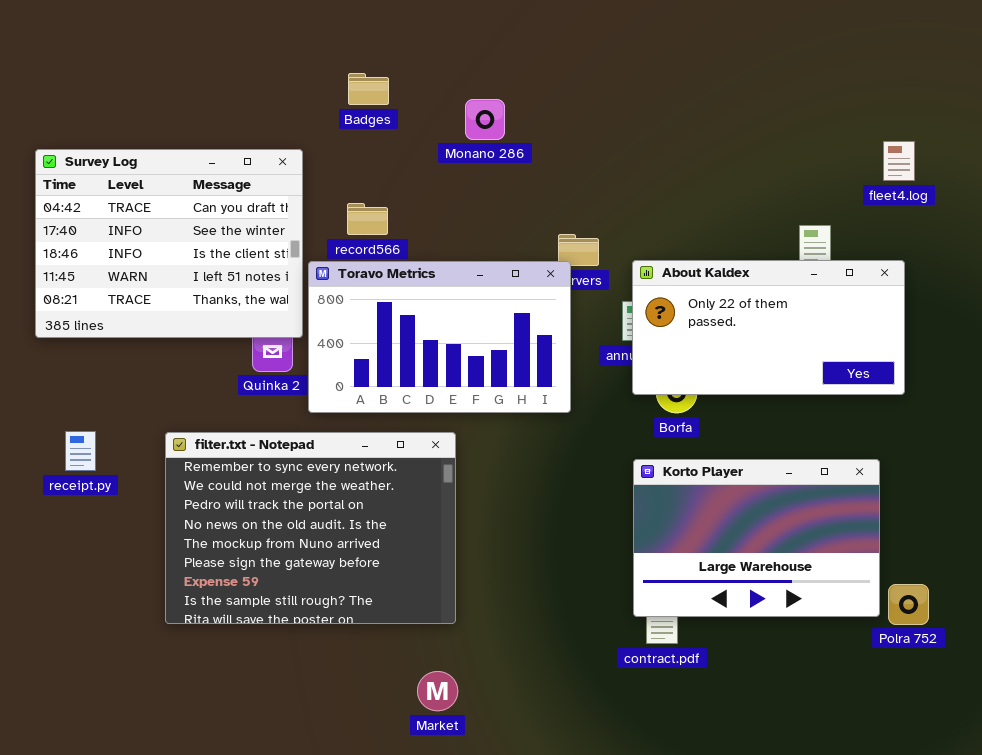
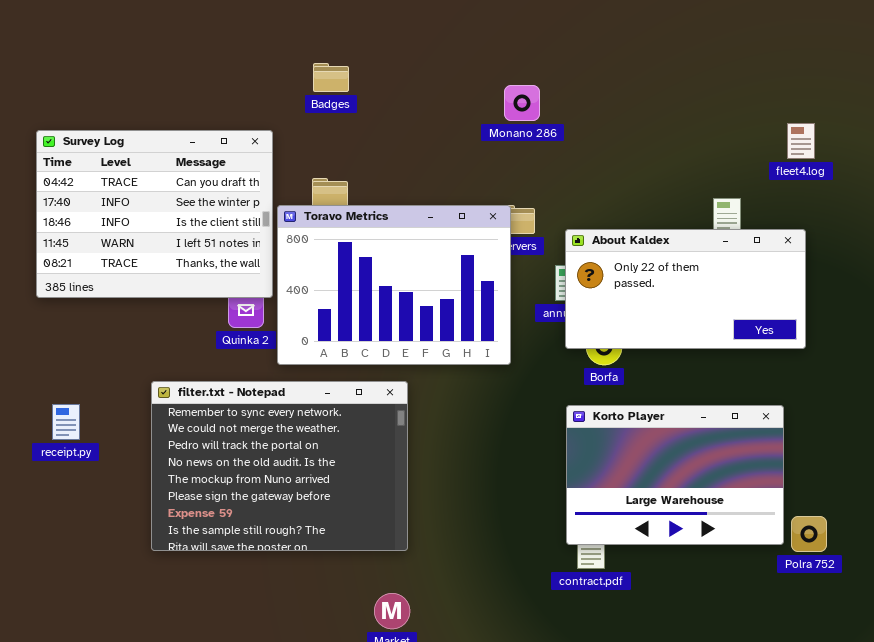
Monano 286: [465,99,505,140] -> [504,85,540,121], moved
Toravo Metrics: [308,261,571,413] -> [277,205,511,365], resized
receipt.py: [65,431,96,471] -> [52,404,80,440], moved

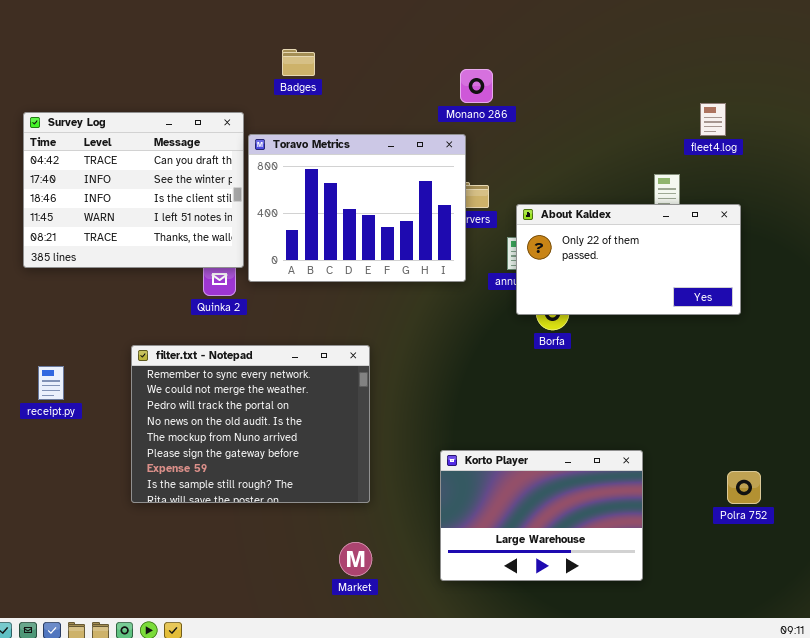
fleet4.log: [787,123,815,159] -> [700,103,726,136], moved
Toravo Metrics: [277,205,511,365] -> [248,134,466,282], moved
Korto Player: [566,405,784,545] -> [440,450,643,581], moved

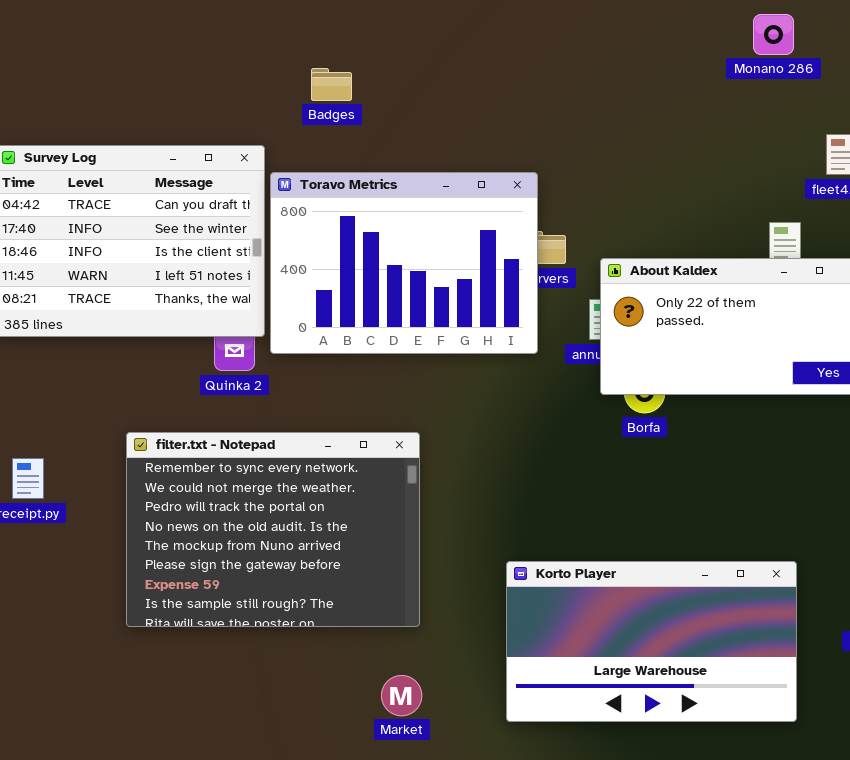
Monano 286: [460,69,493,103] -> [753,14,794,55], moved
Korto Player: [440,450,643,581] -> [506,561,797,722], resized

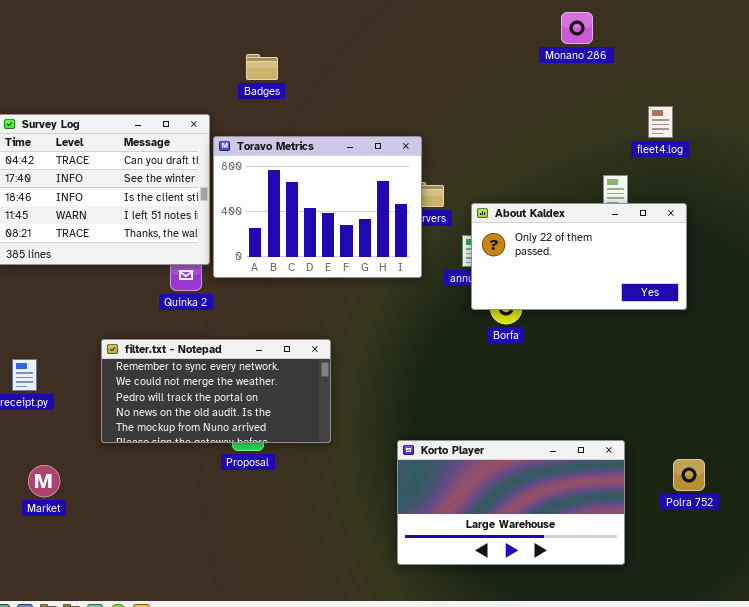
Monano 286: [753,14,794,55] -> [561,12,593,44], moved
filter.txt - Notepad: [126,432,420,627] -> [101,339,331,443], resized
Market: [381,675,422,716] -> [28,465,60,497], moved

